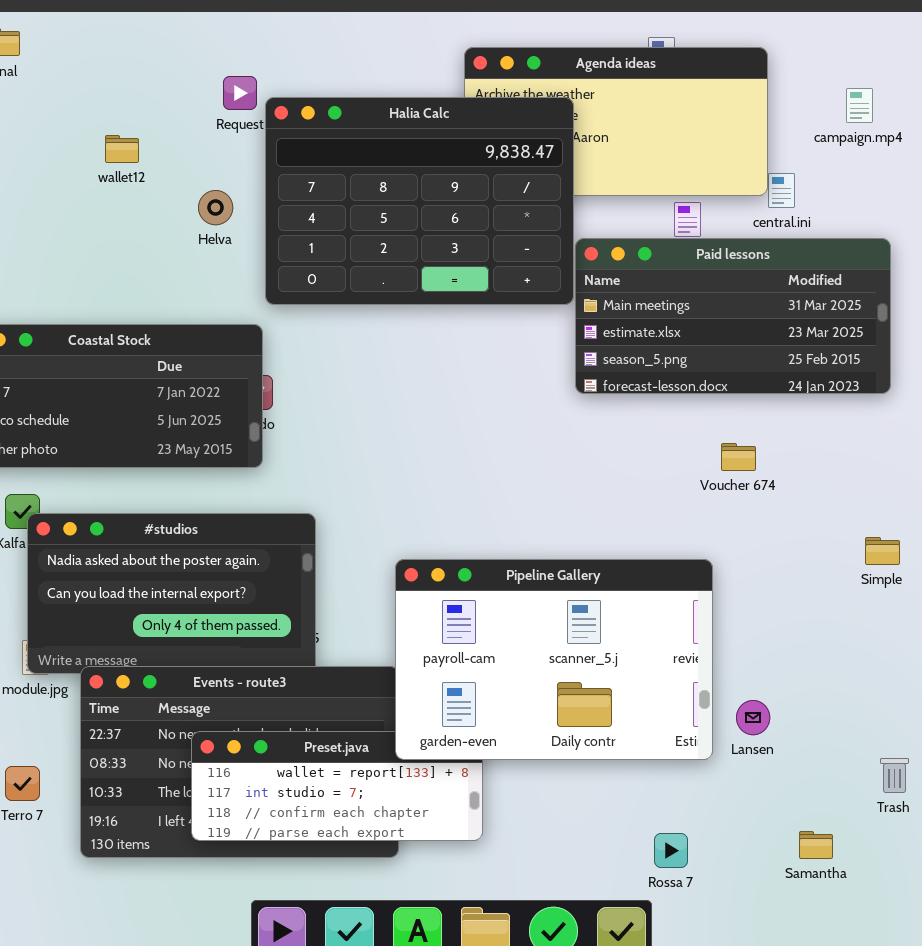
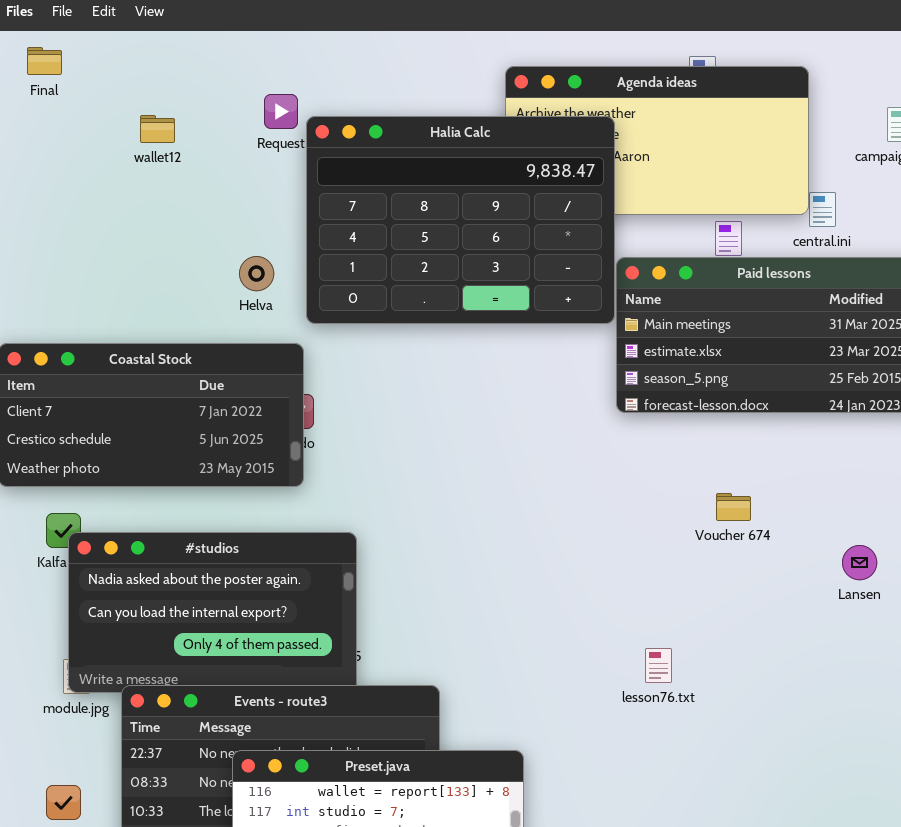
wallet12: [105,135,139,163] -> [140,115,175,143], moved
Helva: [198,190,233,225] -> [239,256,274,291], moved
Voucher 674: [721,443,756,471] -> [716,493,751,521], moved
Pipeline Gallery: [395,559,713,760] -> none, closed
Lansen: [736,700,770,735] -> [842,545,877,580], moved

